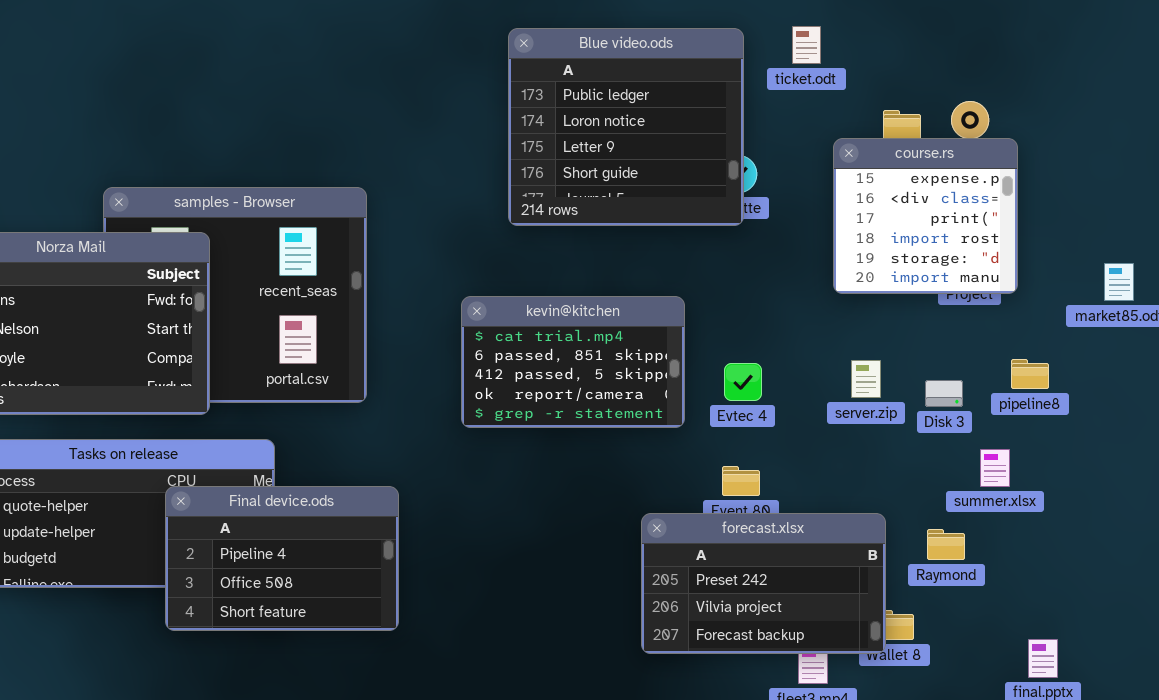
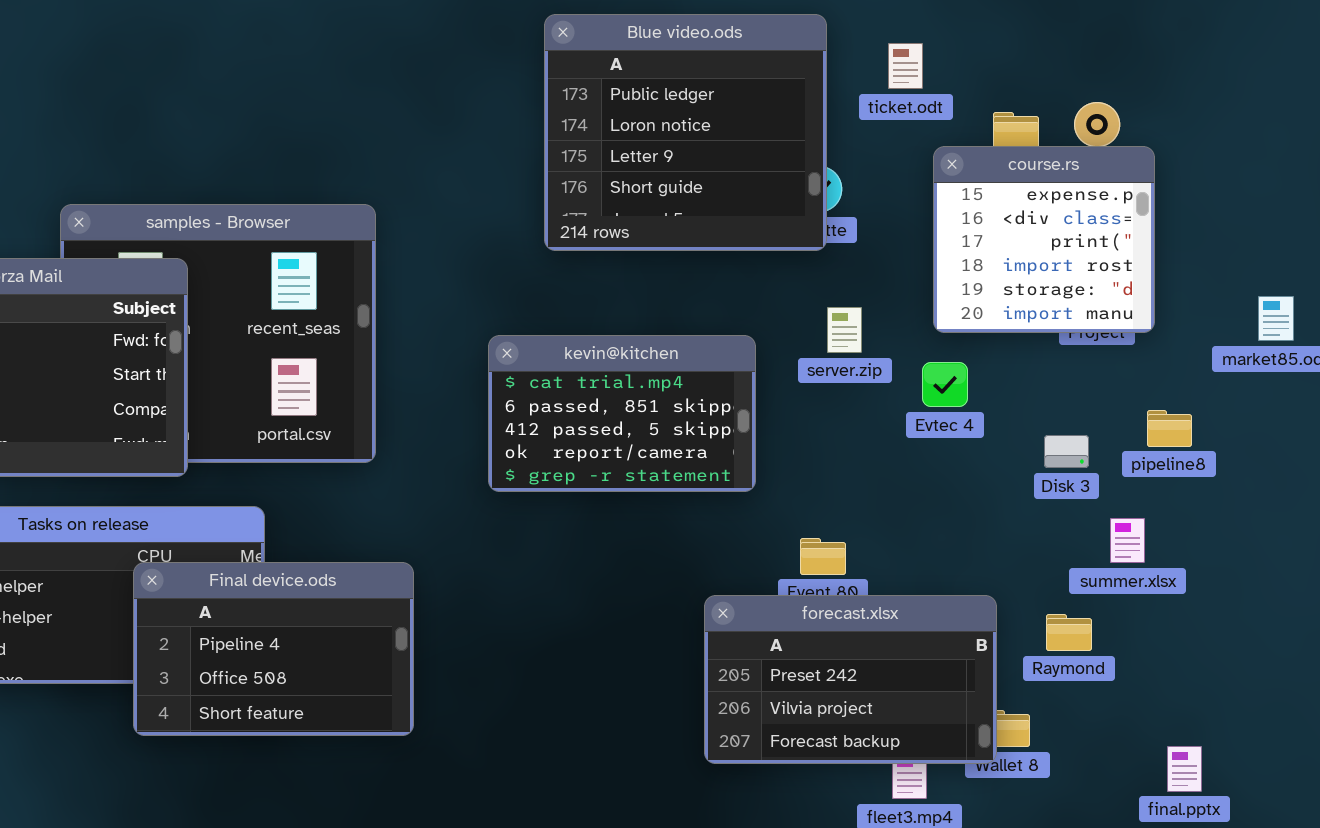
ticket.odt: [792,26,821,64] -> [888,43,923,89], moved
server.zip: [851,360,881,398] -> [827,307,862,353], moved
Evtec 4: [724,363,762,401] -> [922,362,968,407], moved

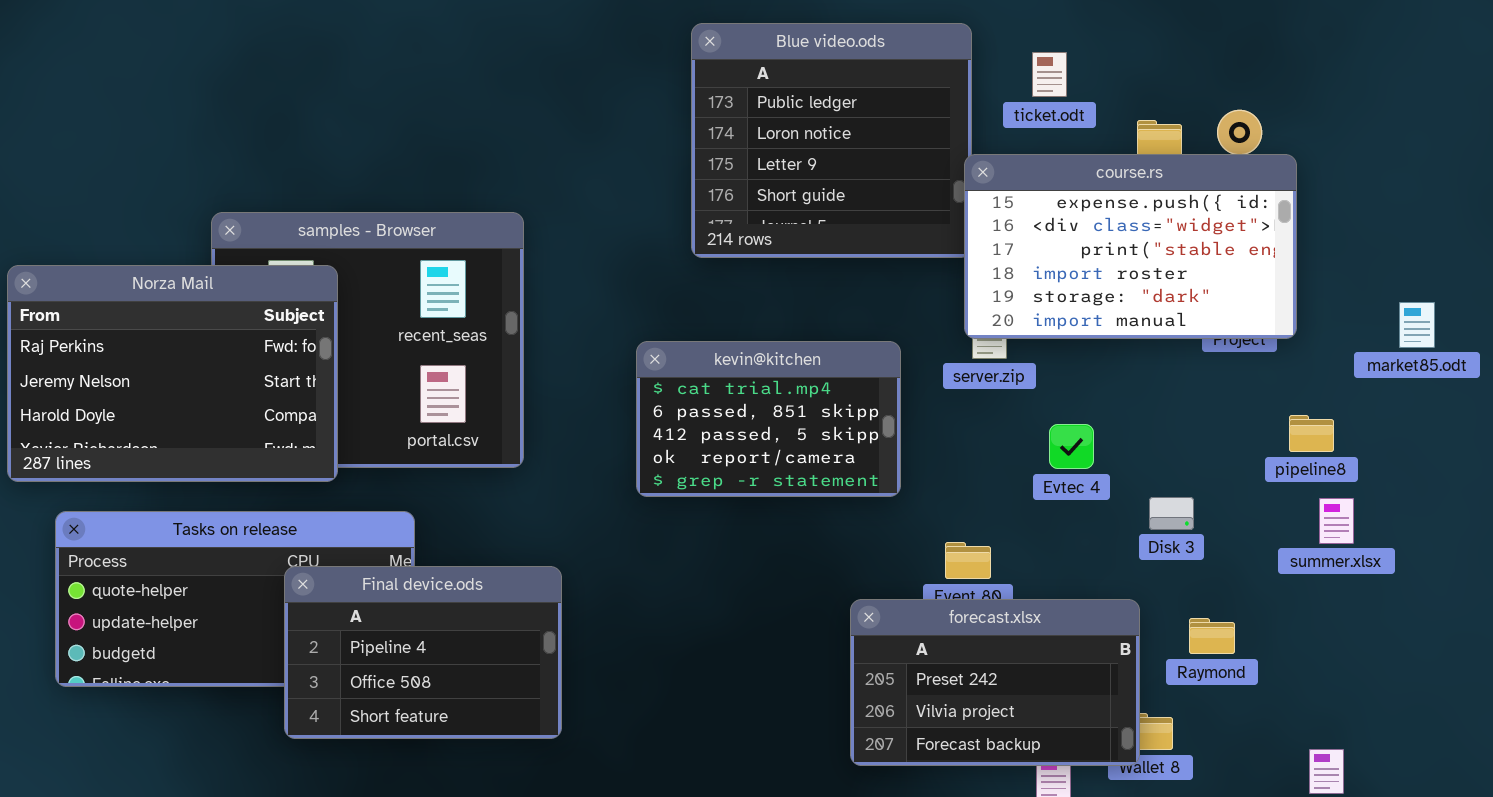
course.rs: [933,146,1155,333] -> [964,154,1297,339], resized
Evtec 4: [922,362,968,407] -> [1049,424,1094,469], moved
Disk 3: [1044,435,1089,468] -> [1149,497,1194,530], moved
summer.xlsx: [1110,518,1145,563] -> [1319,498,1354,544], moved

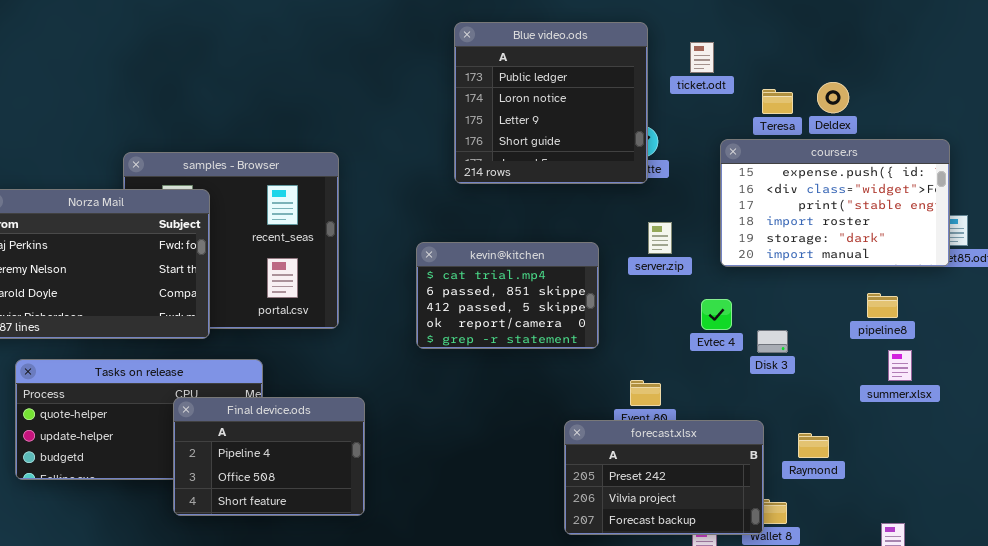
course.rs: [964,154,1297,339] -> [720,139,950,267], moved
Disk 3: [1149,497,1194,530] -> [757,330,788,353], moved

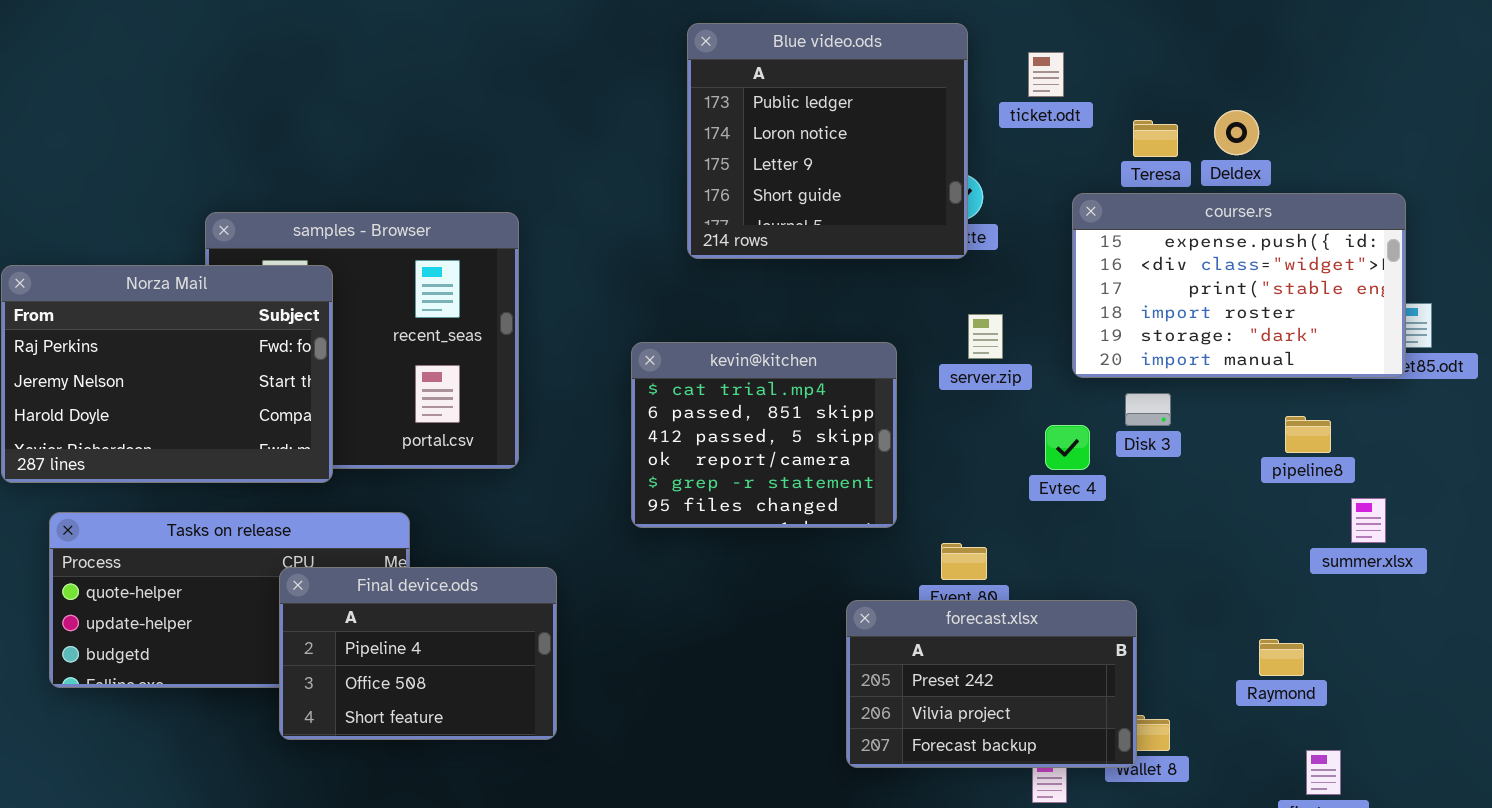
kevin@kitchen: [416,242,599,349] -> [631,342,897,528], resized
Disk 3: [757,330,788,353] -> [1125,393,1171,426], moved
summer.xlsx: [888,350,912,381] -> [1351,498,1386,543], moved
Raymond: [798,433,829,458] -> [1259,639,1304,676], moved

